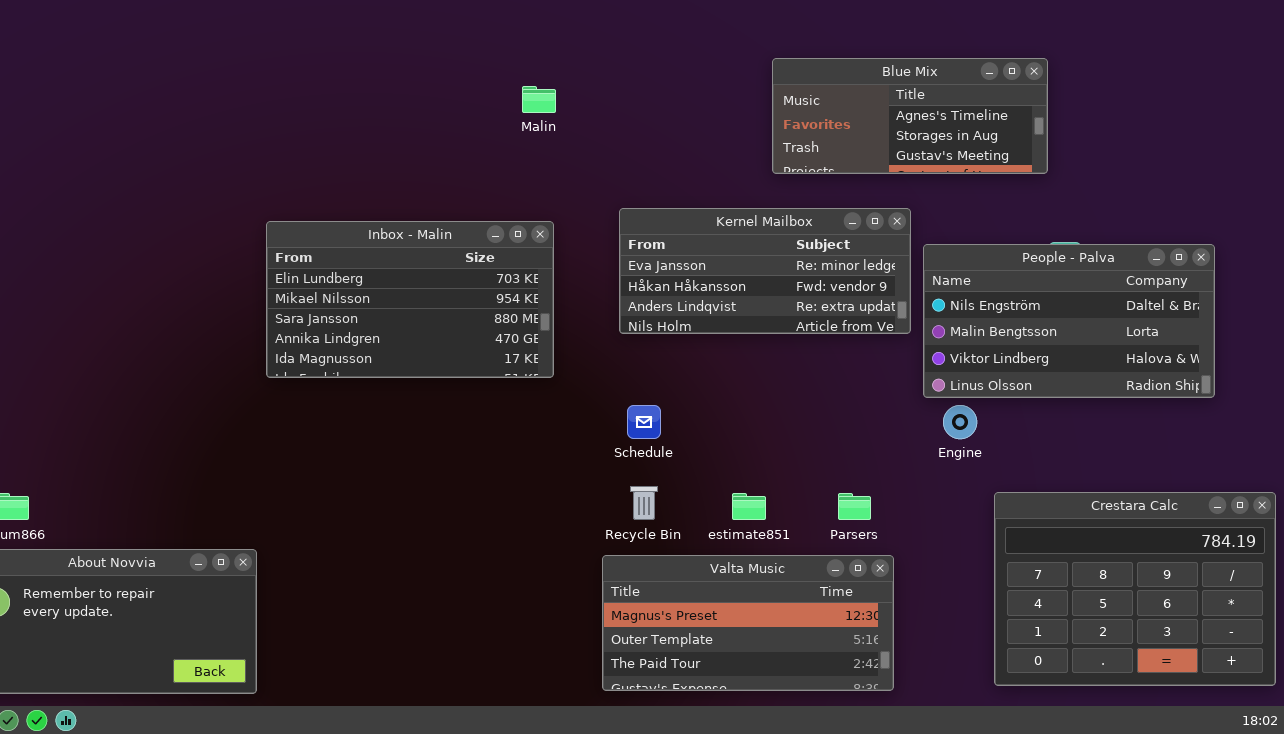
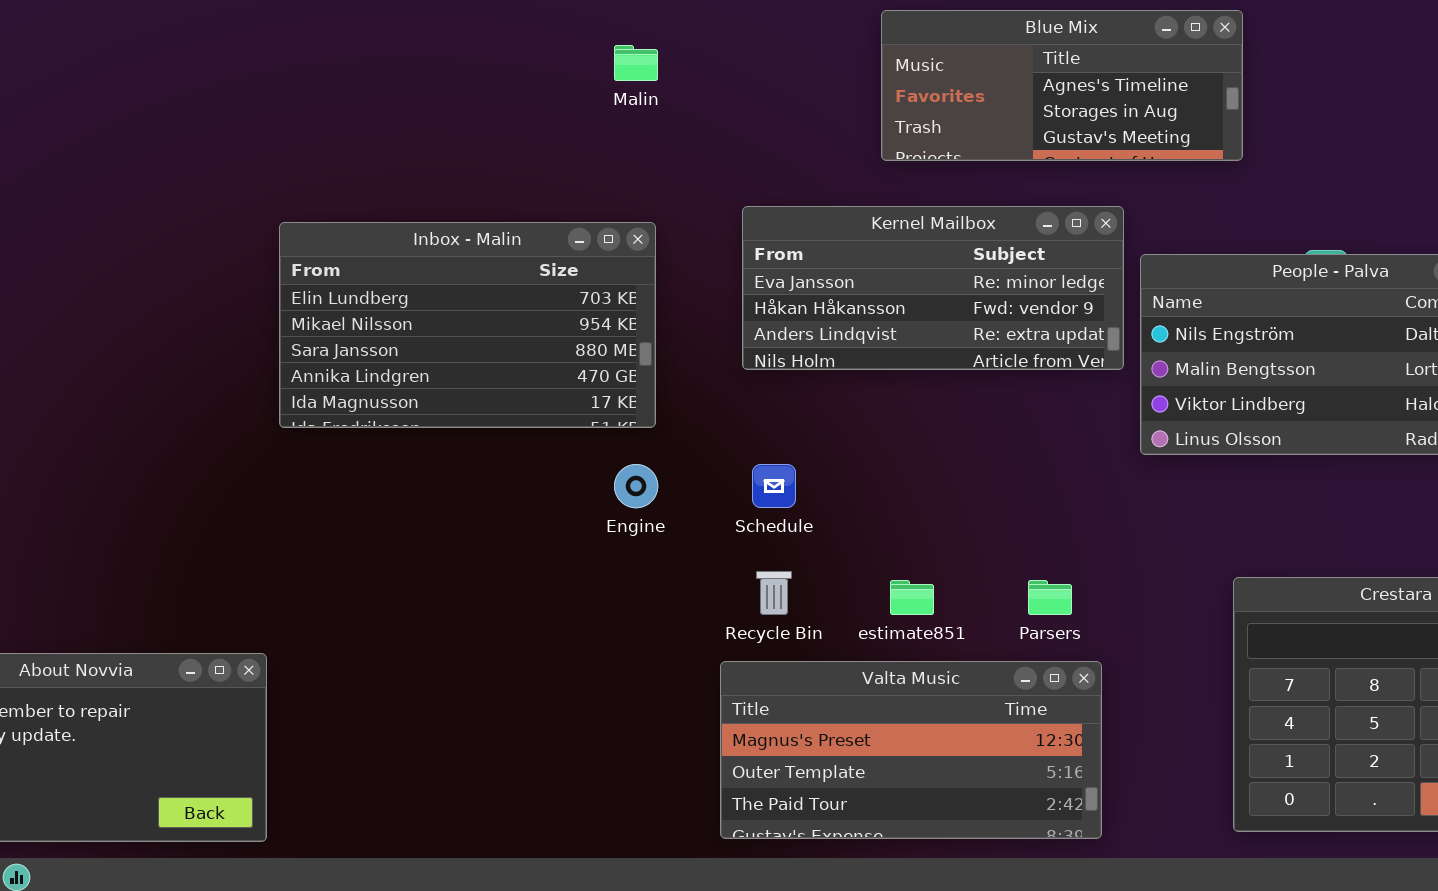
Blue Mix: [772,58,1048,174] -> [881,10,1243,161], moved
Engine: [943,405,977,439] -> [614,464,658,508], moved

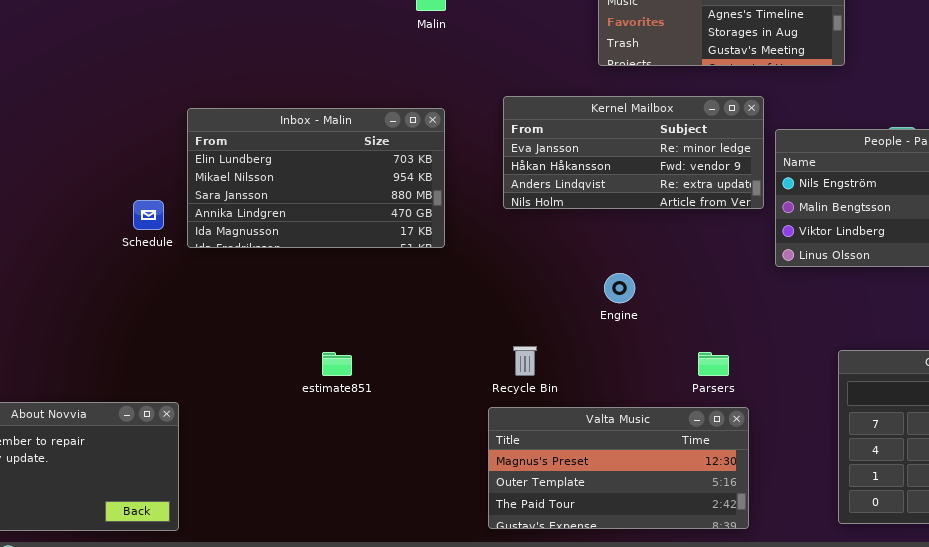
Engine: [614,464,658,508] -> [604,273,635,303], moved
Schedule: [752,464,796,508] -> [133,200,164,230], moved
estimate851: [890,580,934,615] -> [322,352,352,376], moved

